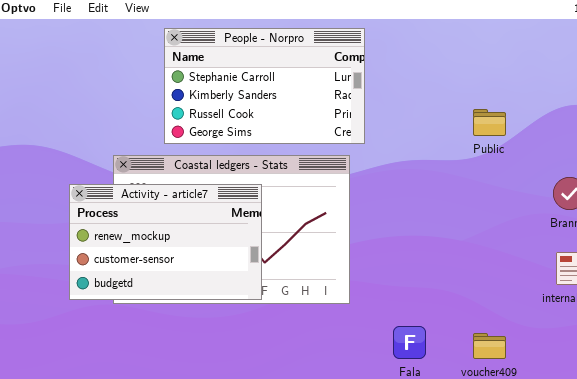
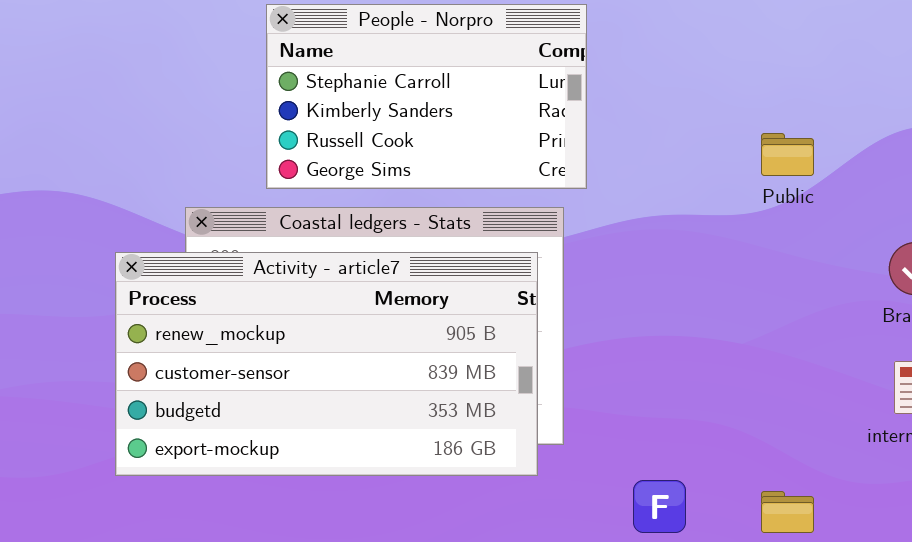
Activity - article7: [69,184,262,300] -> [115,252,538,476], resized

